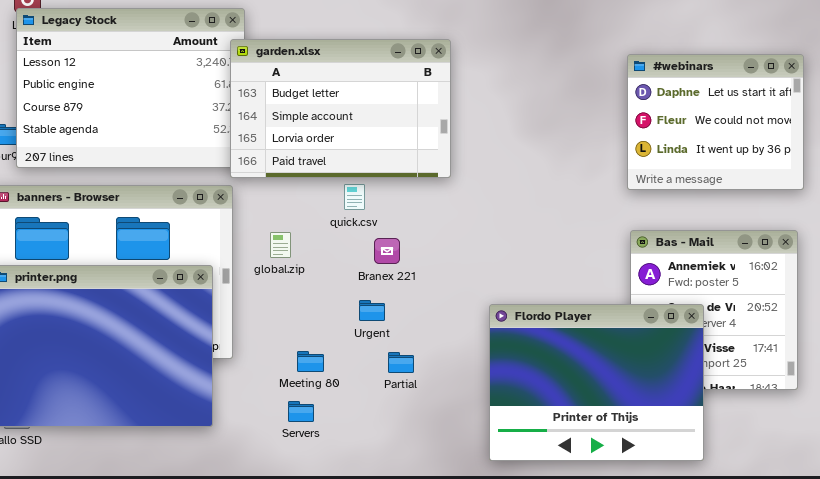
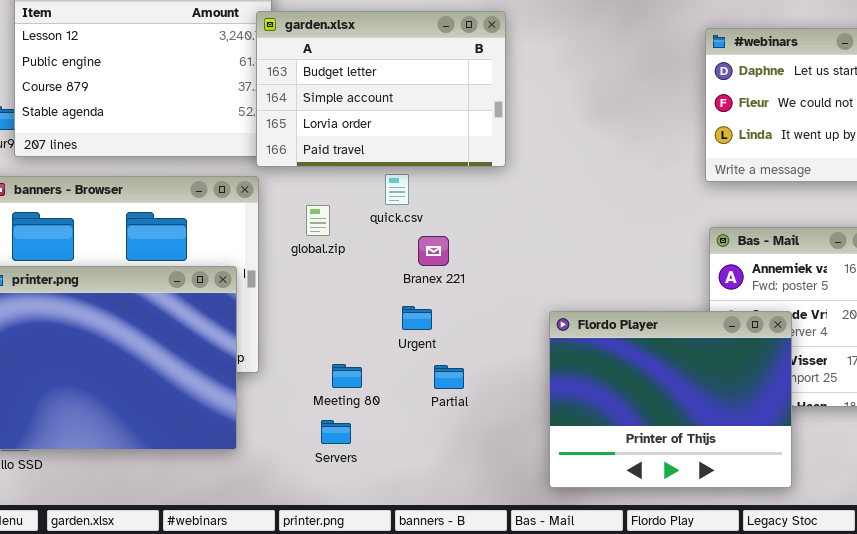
global.zip: [270,232,291,258] -> [306,205,330,236], moved

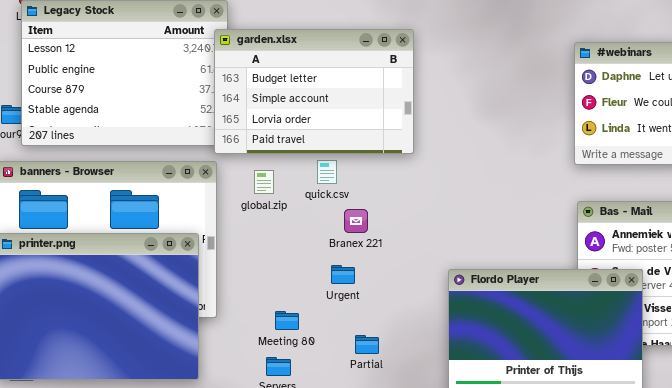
global.zip: [306,205,330,236] -> [254,170,274,194], moved
Partial: [434,365,464,389] -> [355,335,379,354], moved

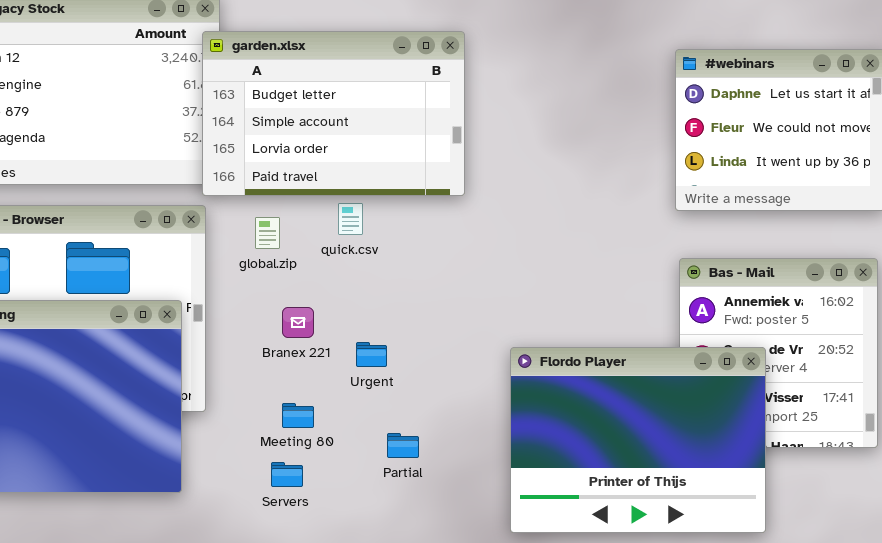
Branex 221: [344,209,368,233] -> [282,307,314,338], moved

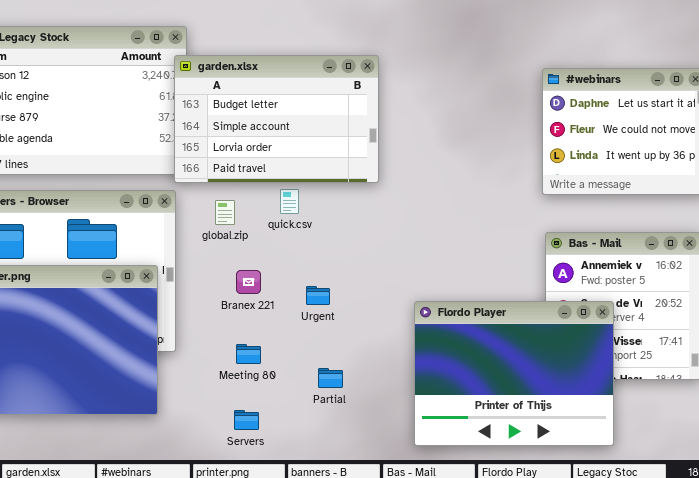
Urgent: [356,342,387,367] -> [306,286,330,305], moved
Servers: [271,462,303,487] -> [234,410,259,430], moved

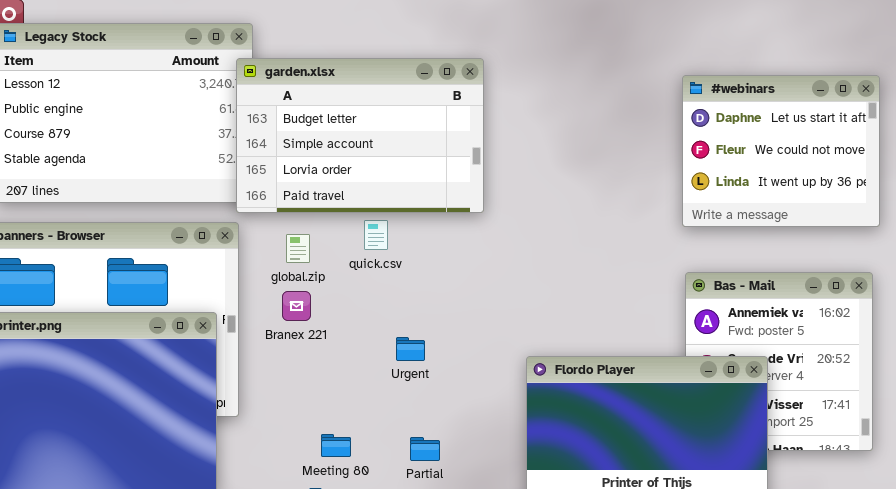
Branex 221: [236,270,261,294] -> [282,291,311,321], moved
Meeting 80: [236,344,261,364] -> [321,434,351,457], moved

